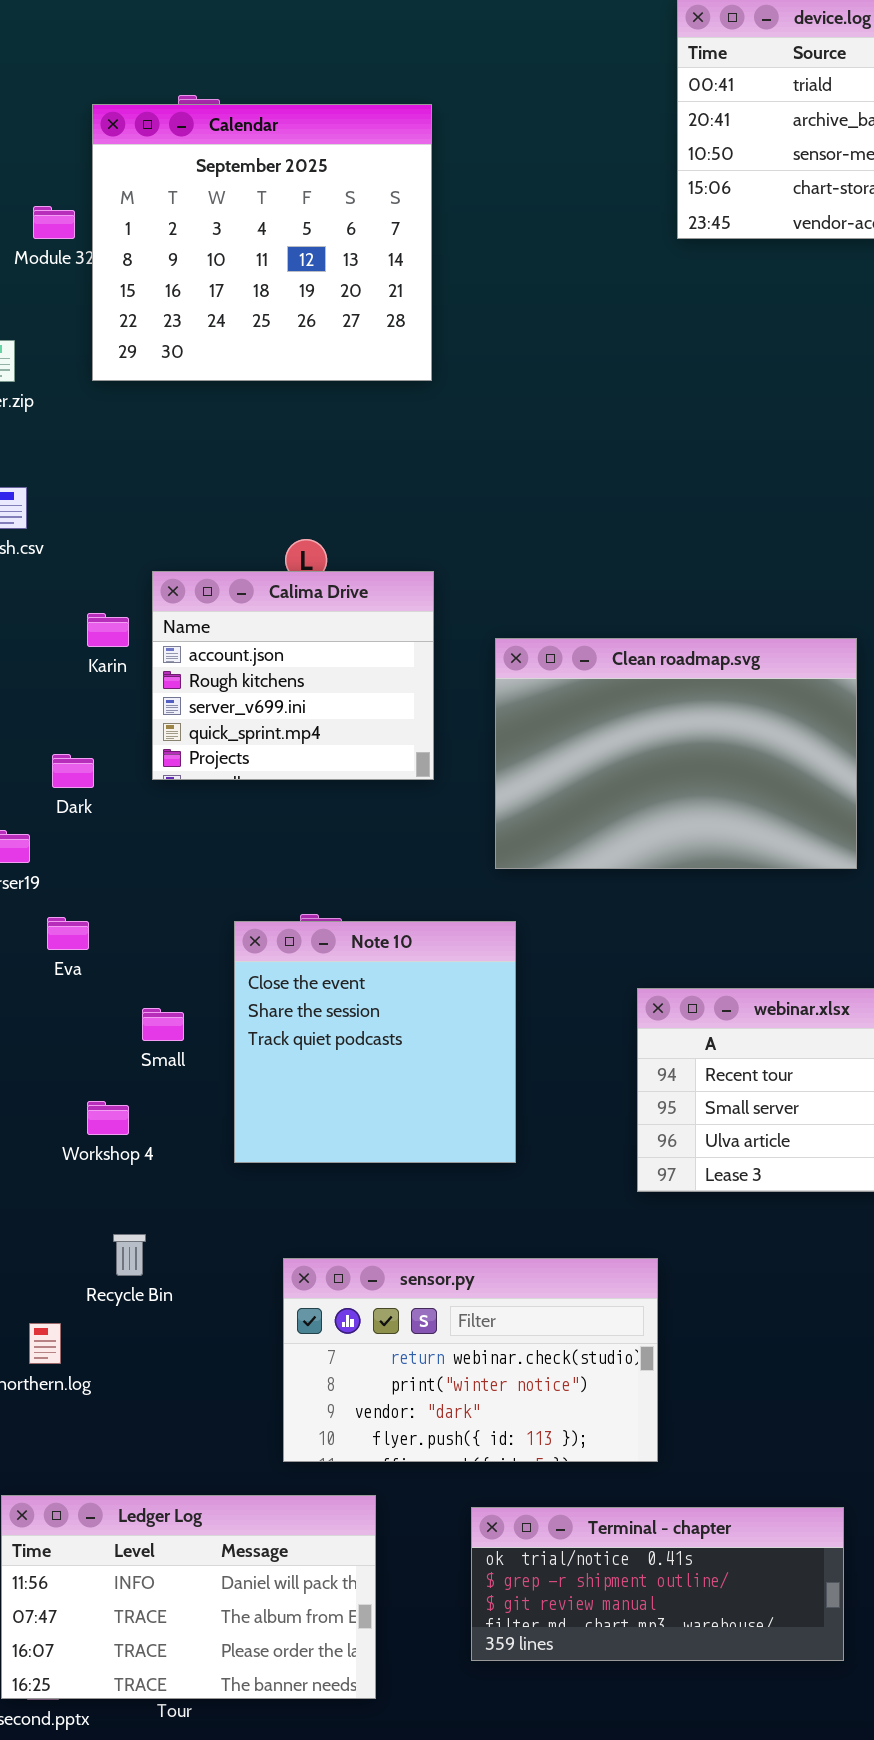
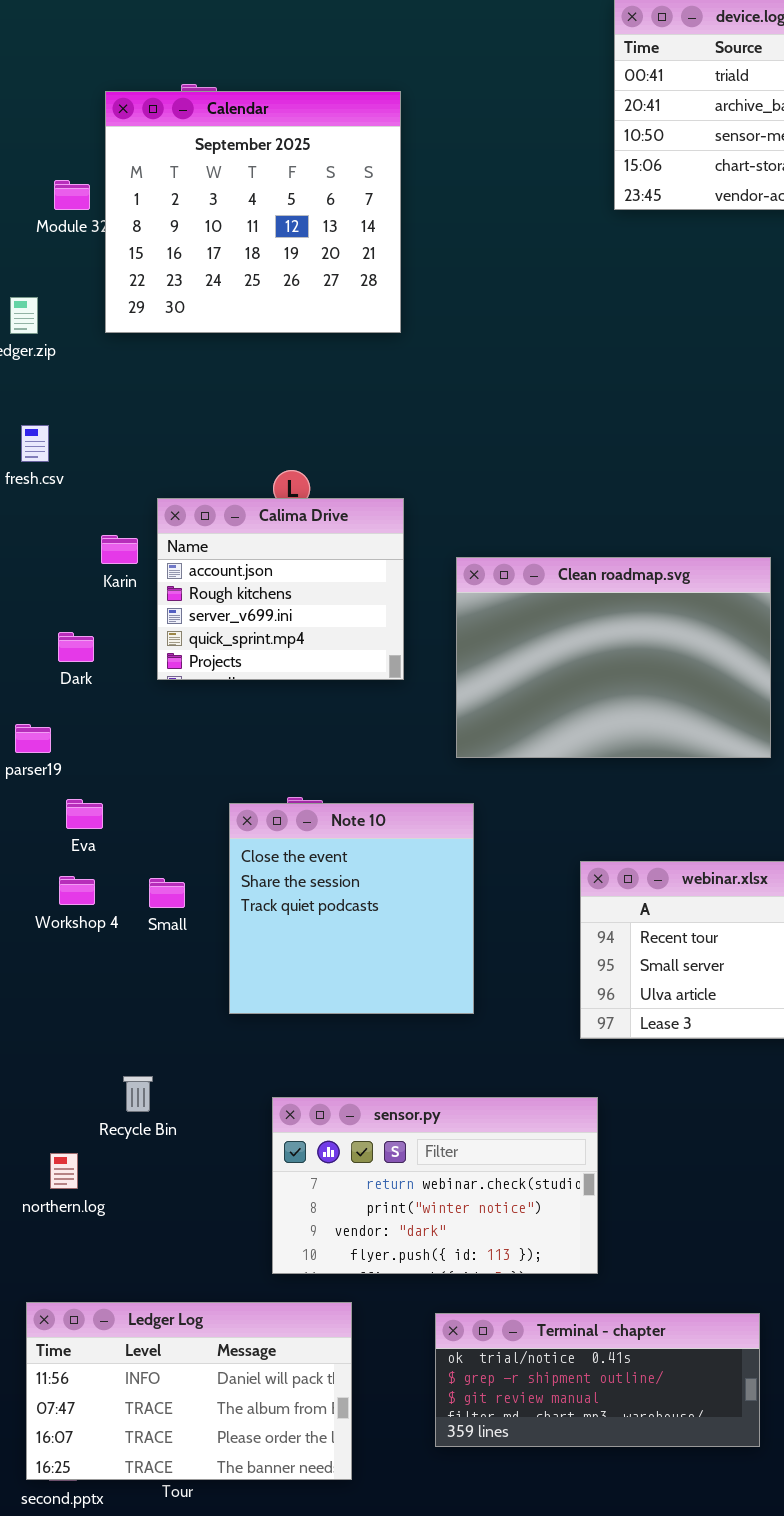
Dark: [52,754,94,788] -> [58,632,94,662], moved
Workshop 4: [87,1101,129,1135] -> [59,876,95,905], moved

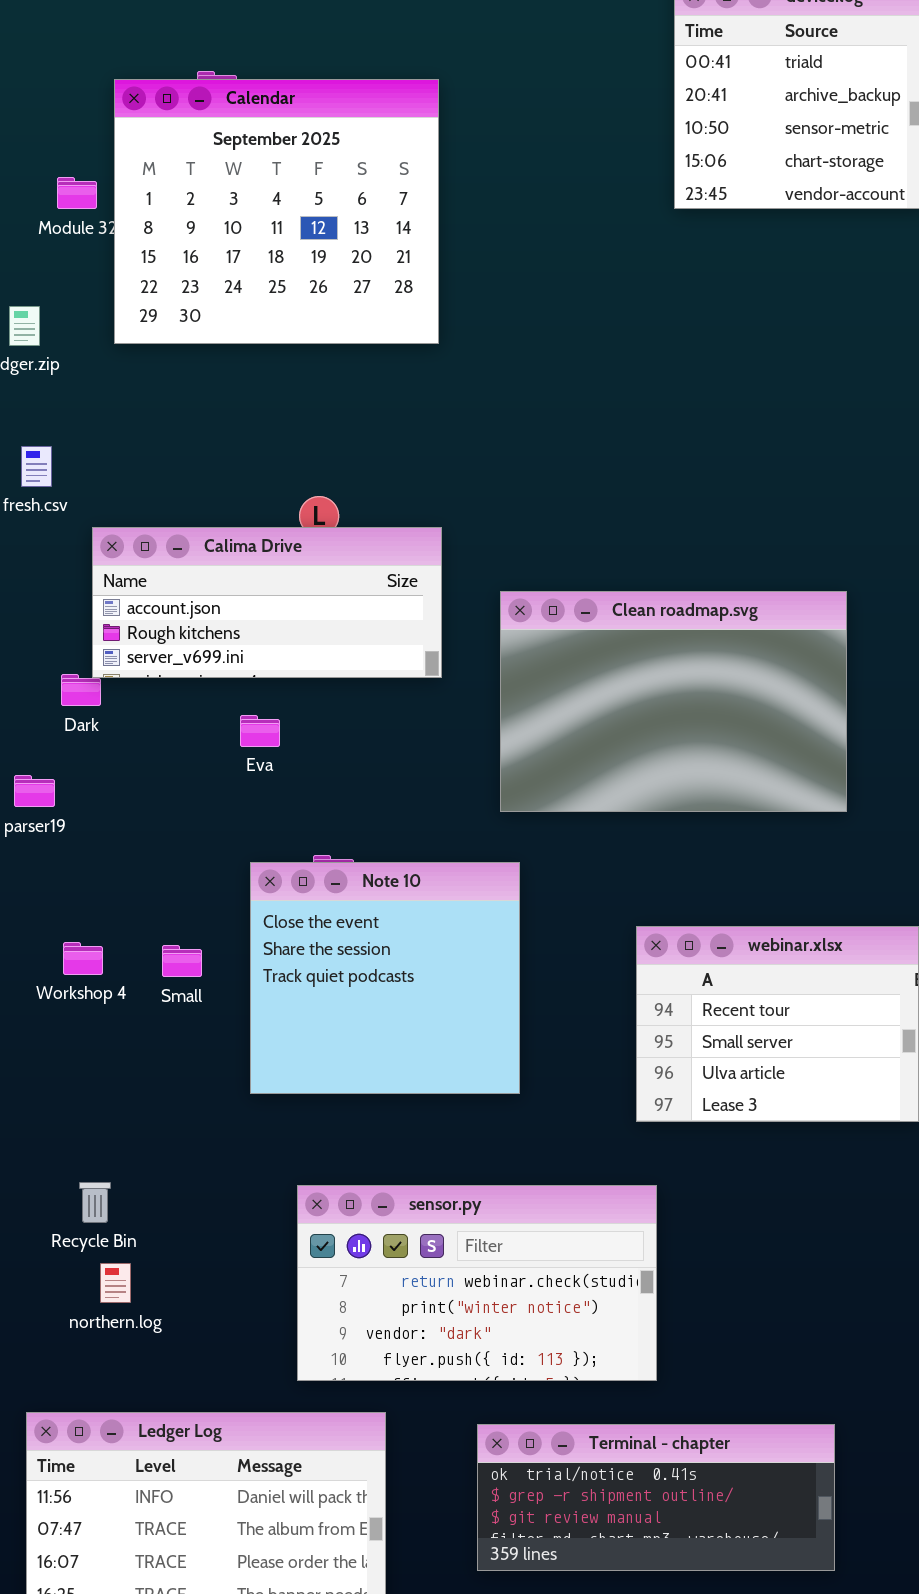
Calima Drive: [157,498,404,680] -> [92,527,442,678], resized
Eva: [66,799,103,829] -> [240,715,280,747], moved
Recycle Bin: [123,1076,153,1112] -> [79,1182,111,1223], moved
northern.log: [50,1153,78,1189] -> [100,1263,131,1303], moved

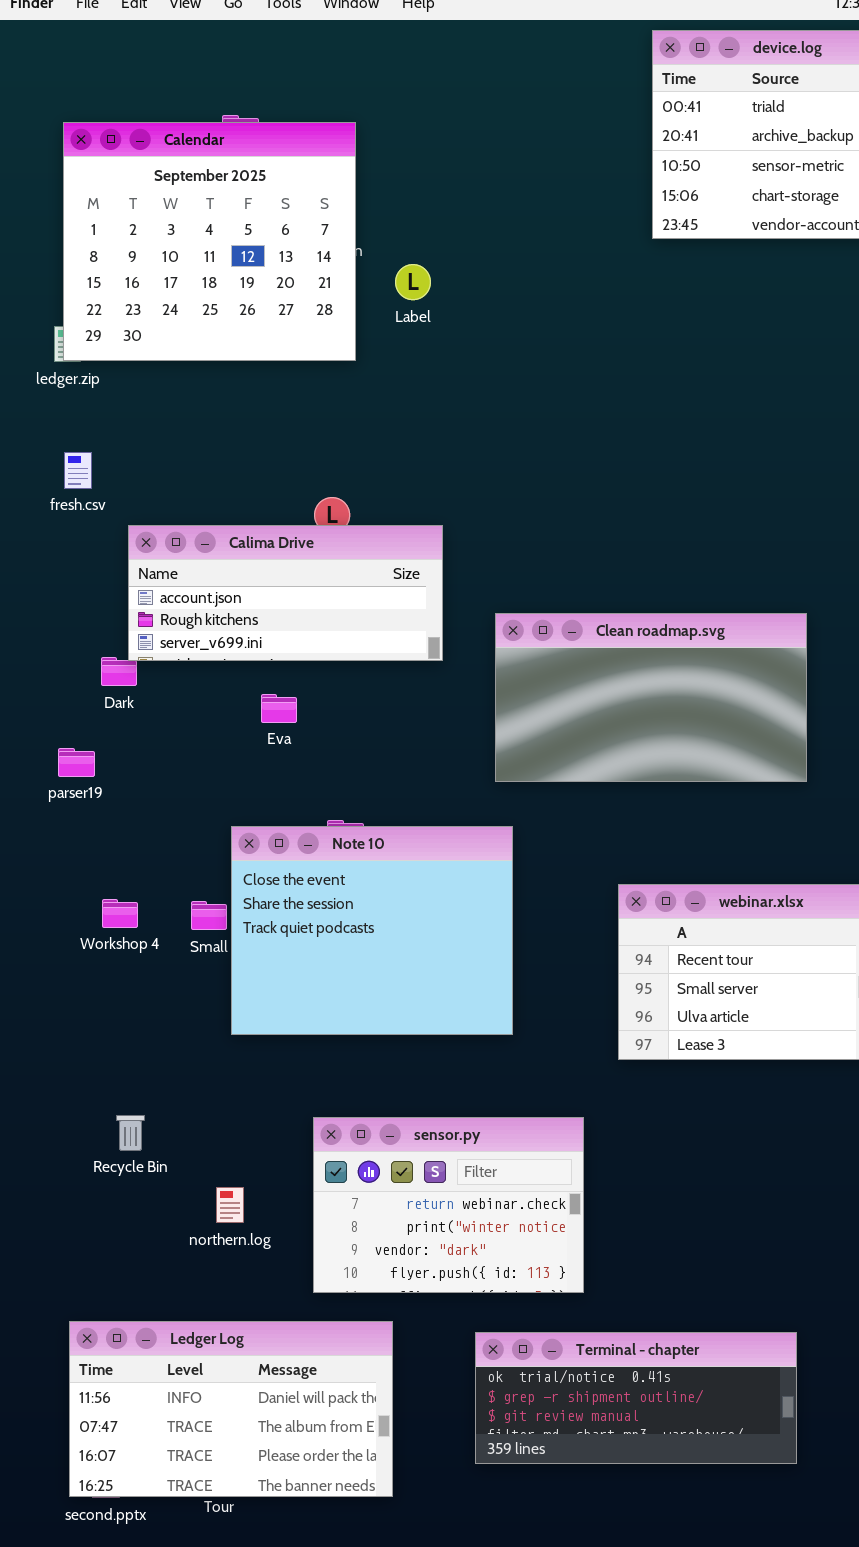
Calendar: [114,79,439,344] -> [63,122,356,361], moved
Clean roadmap.svg: [500,591,847,812] -> [495,613,807,782], resized
Note 10: [250,862,520,1094] -> [231,826,513,1035], resized
sensor.py: [297,1185,657,1381] -> [313,1117,584,1293], resized
northern.log: [100,1263,131,1303] -> [216,1187,244,1223], moved

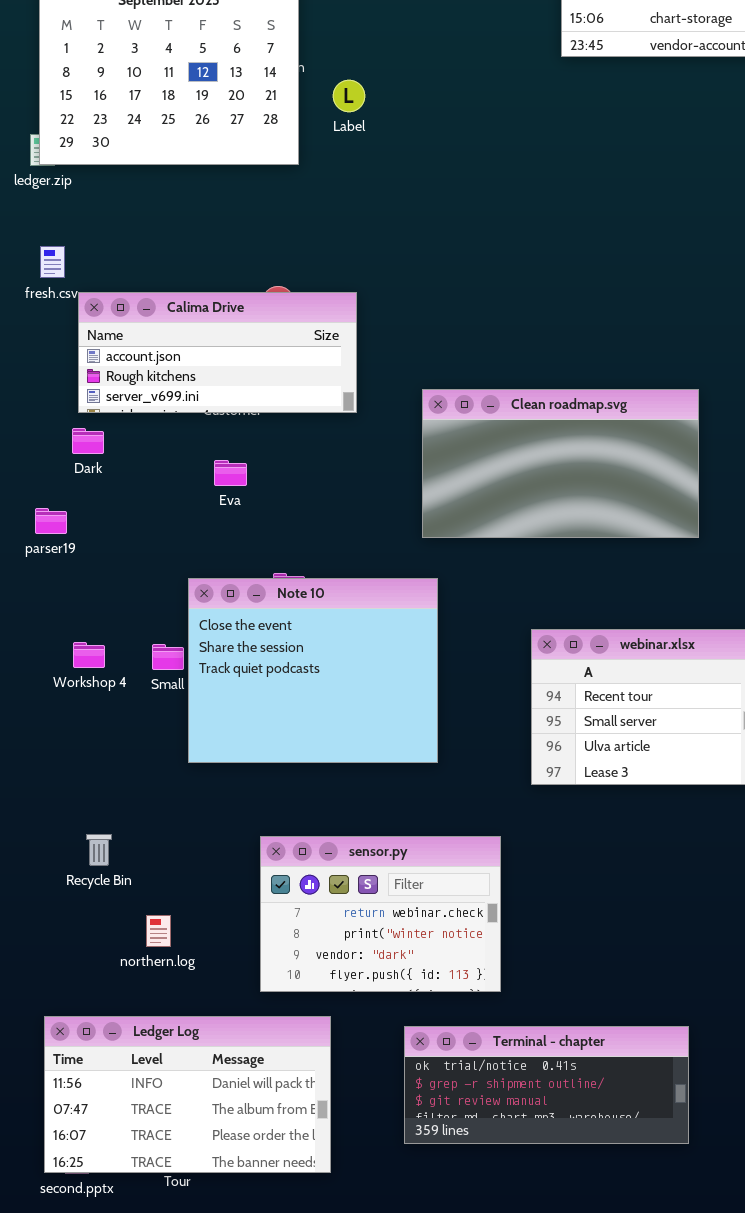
Calima Drive: [128,525,443,661] -> [78,292,357,413], moved
northern.log: [216,1187,244,1223] -> [146,915,171,947], moved

